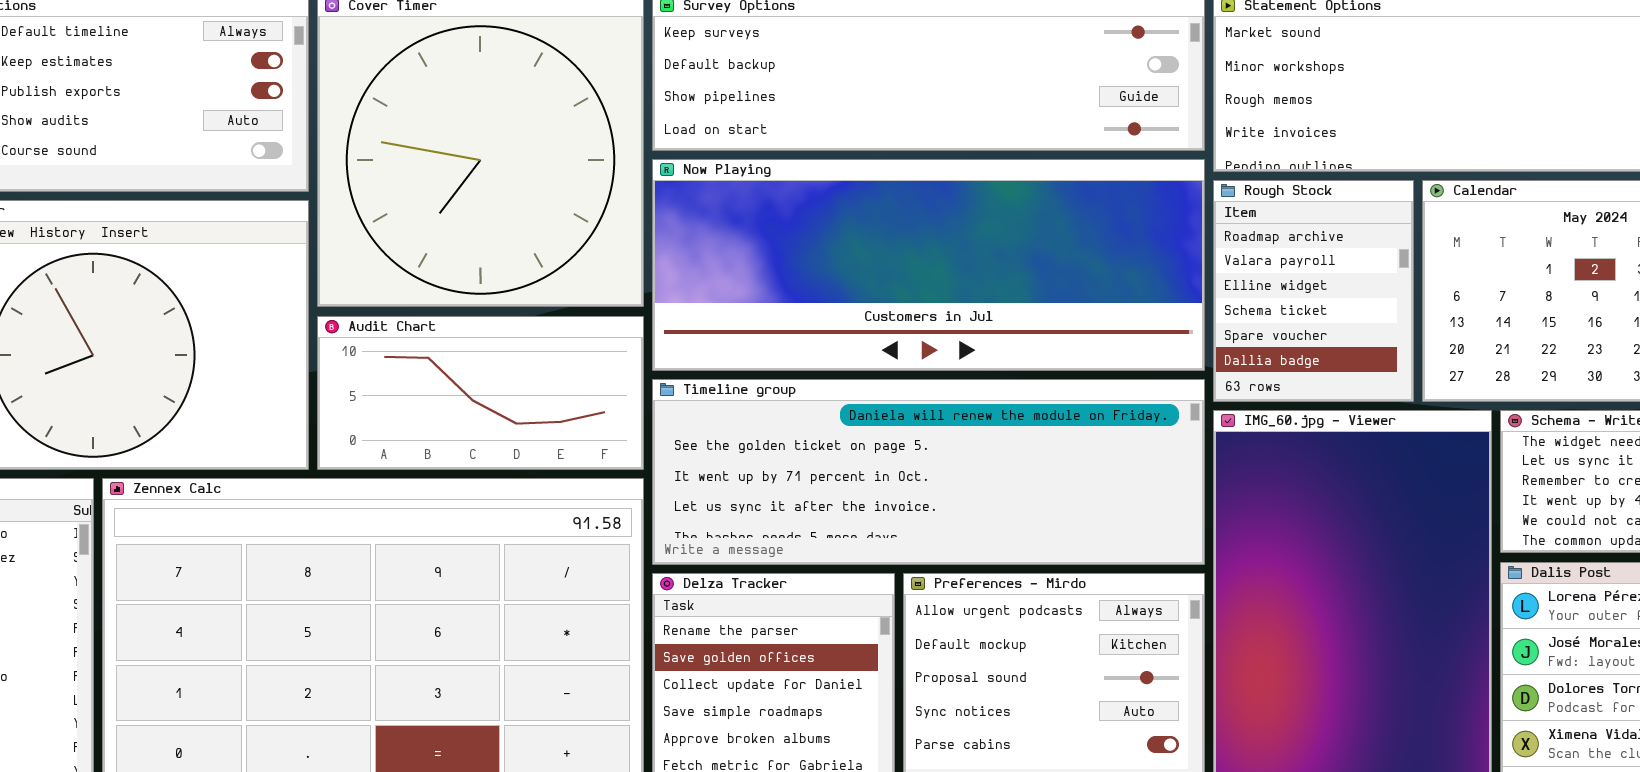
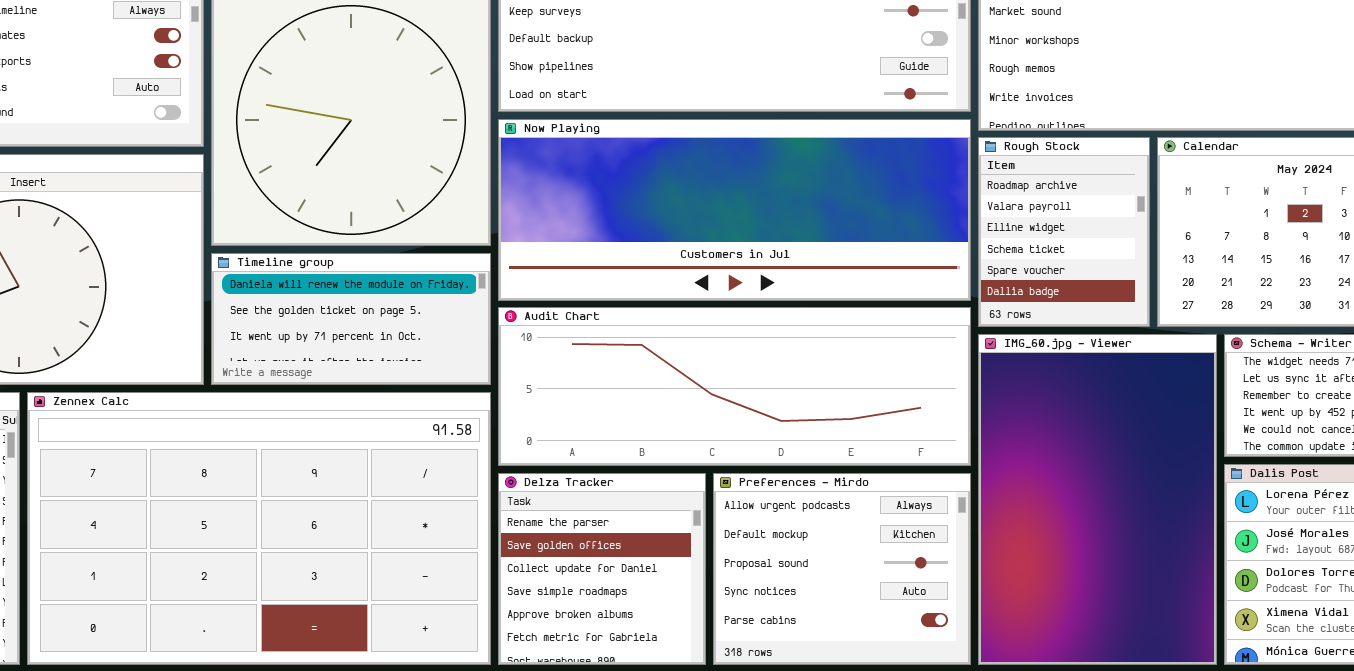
Audit Chart: [317,316,644,470] -> [498,307,971,466], moved, resized
Timeline group: [652,379,1205,565] -> [211,253,491,385], moved, resized

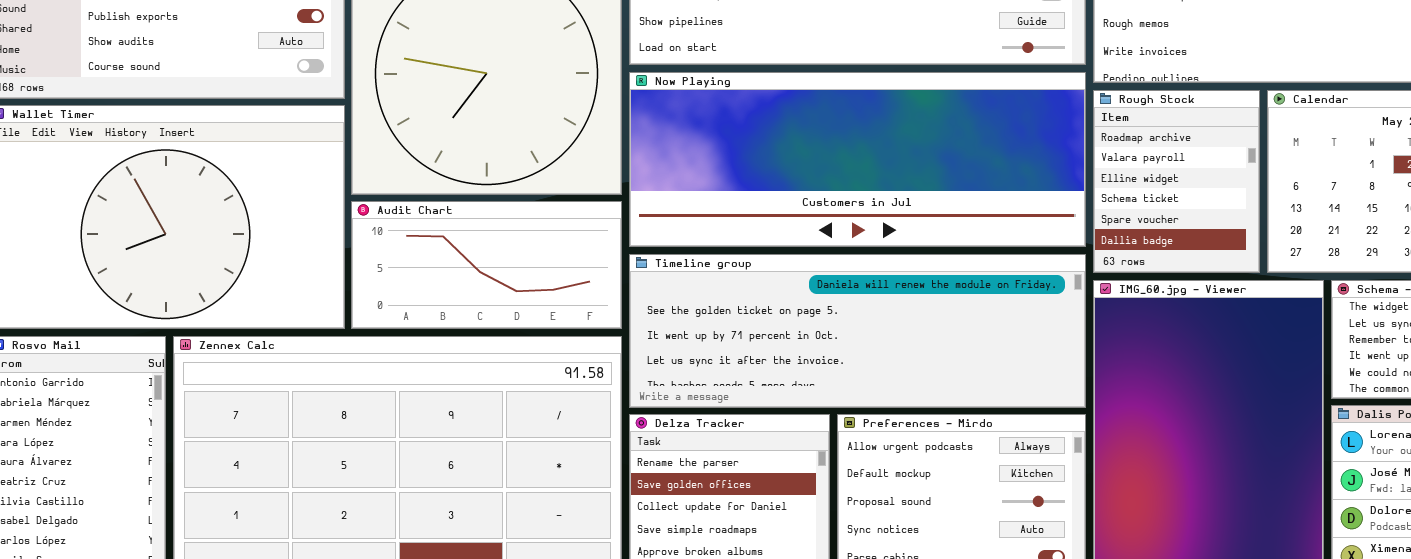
Timeline group: [211,253,491,385] -> [629,254,1086,408], moved, resized
Audit Chart: [498,307,971,466] -> [351,201,622,329], moved, resized

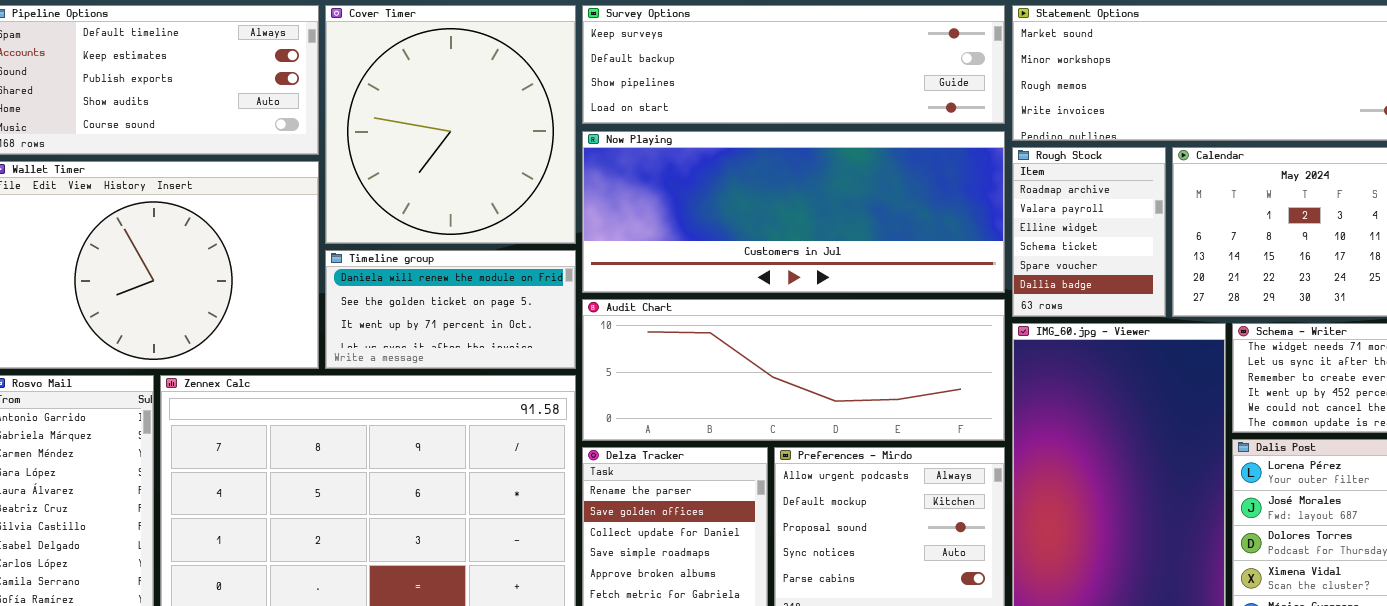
Audit Chart: [351,201,622,329] -> [582,299,1005,441], moved, resized
Timeline group: [629,254,1086,408] -> [325,250,576,369], moved, resized

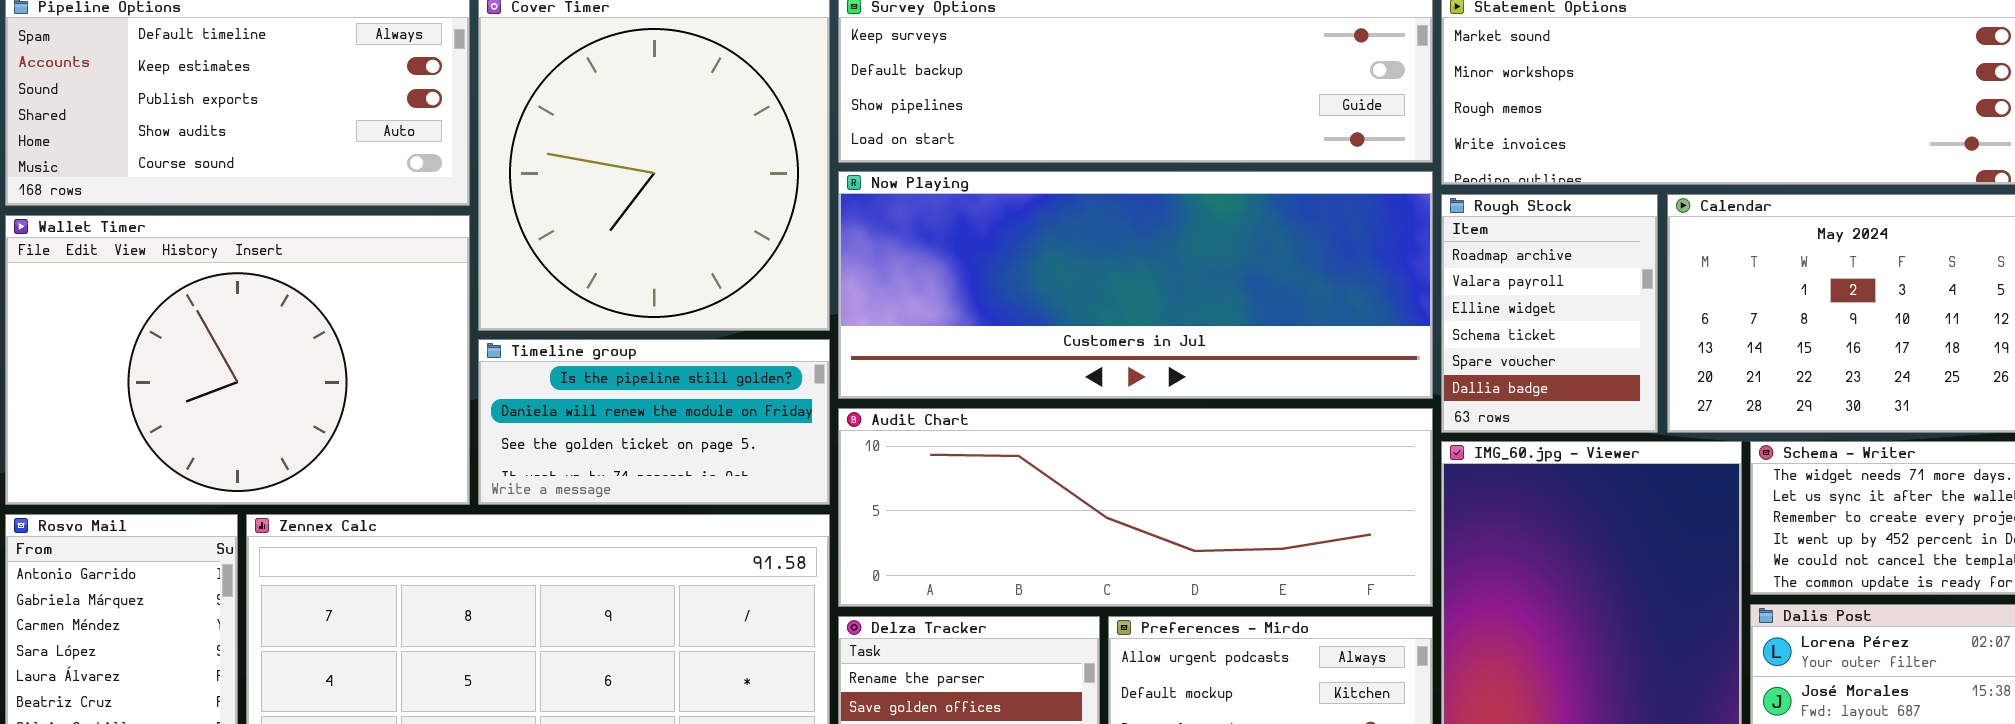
Timeline group: [325,250,576,369] -> [478,339,830,505], scrolled up 1 row

